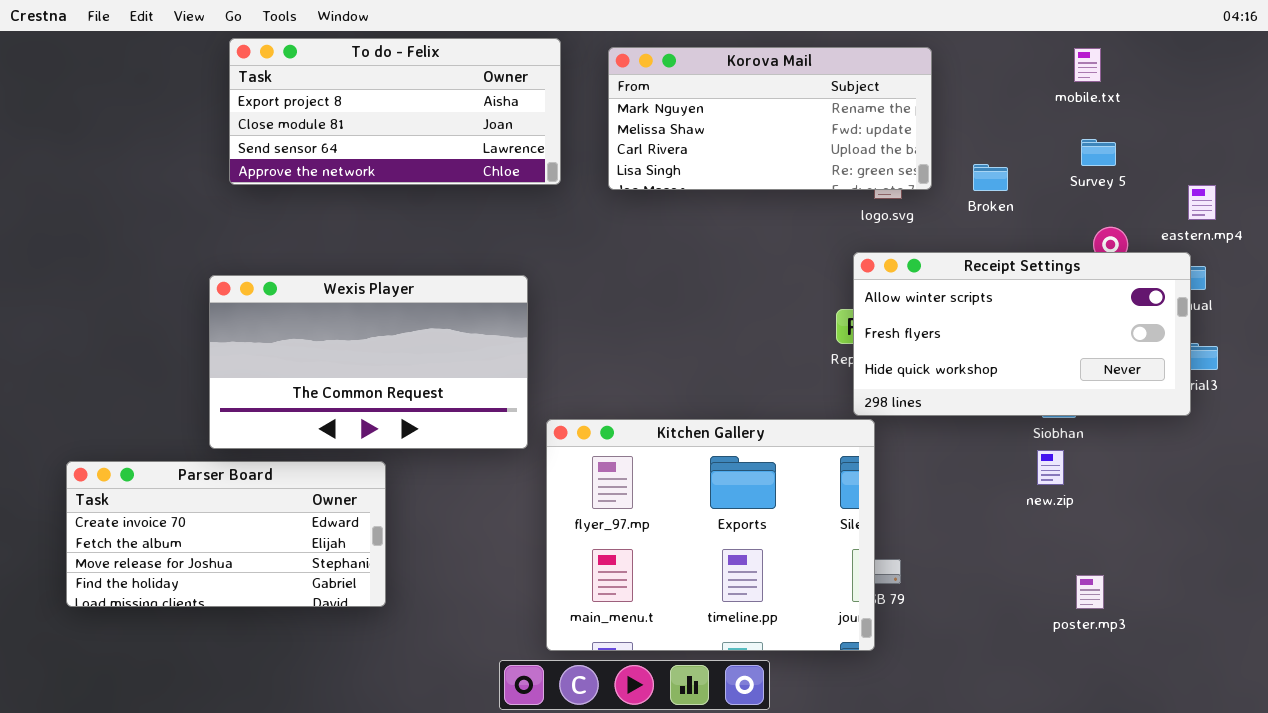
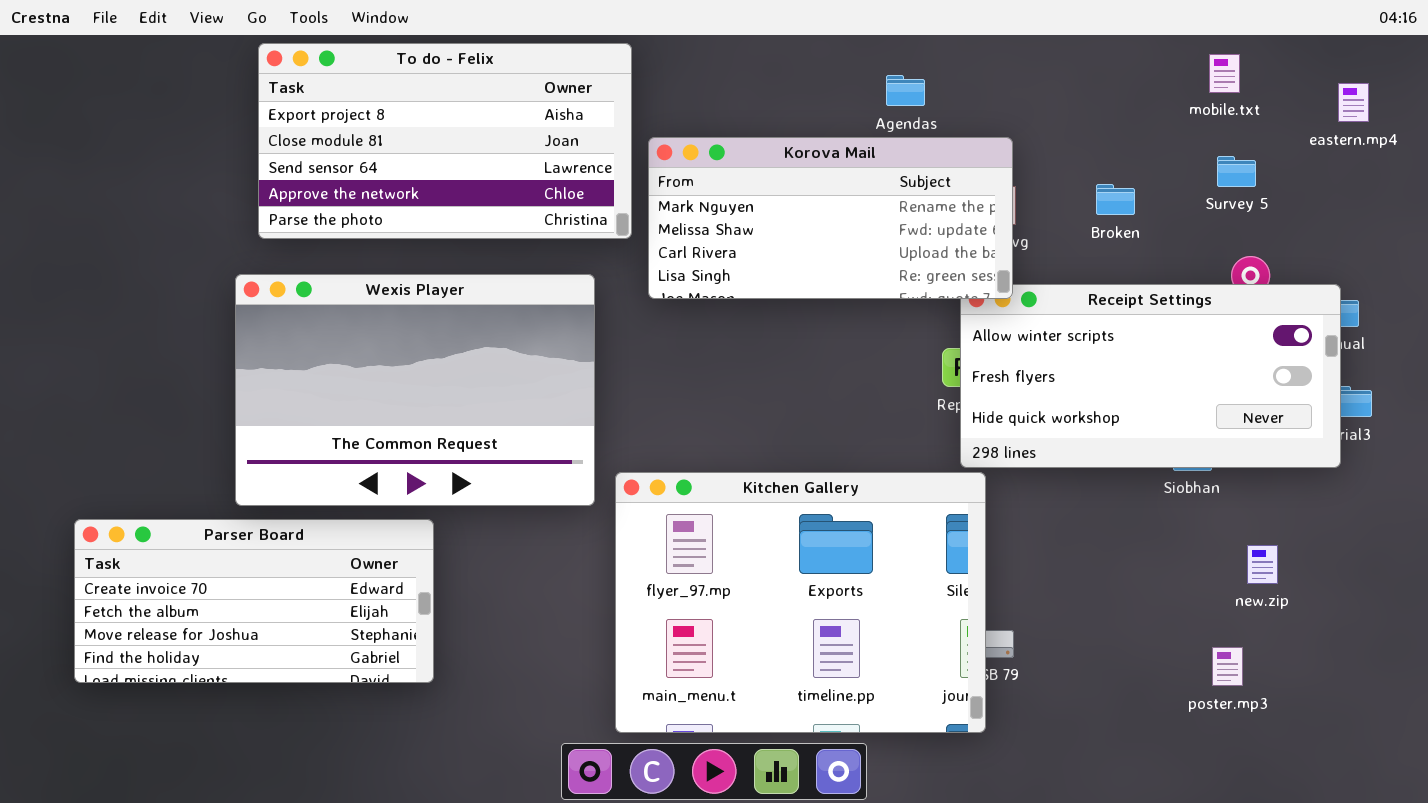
To do - Felix: [229,38,561,185] -> [258,43,632,239], resized
Korova Mail: [608,47,932,190] -> [648,137,1013,299], moved
eastern.mp4: [1188,185,1216,220] -> [1338,83,1369,122], moved
Wexis Player: [209,275,528,449] -> [235,274,595,506], resized
new.zip: [1037,450,1064,485] -> [1247,545,1278,584], moved

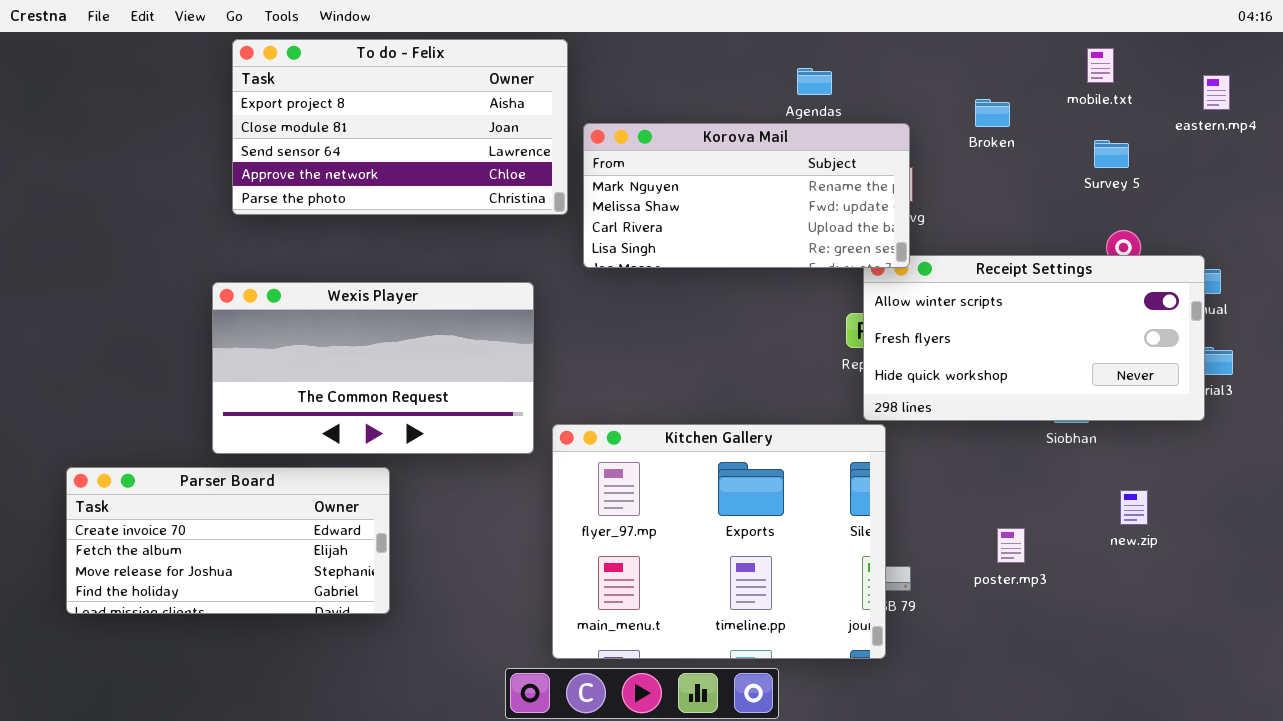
Broken: [1096,184,1135,215] -> [975,99,1010,127], moved
Wexis Player: [235,274,595,506] -> [212,282,534,454], resized
poster.mp3: [1212,647,1243,686] -> [997,528,1025,563], moved

